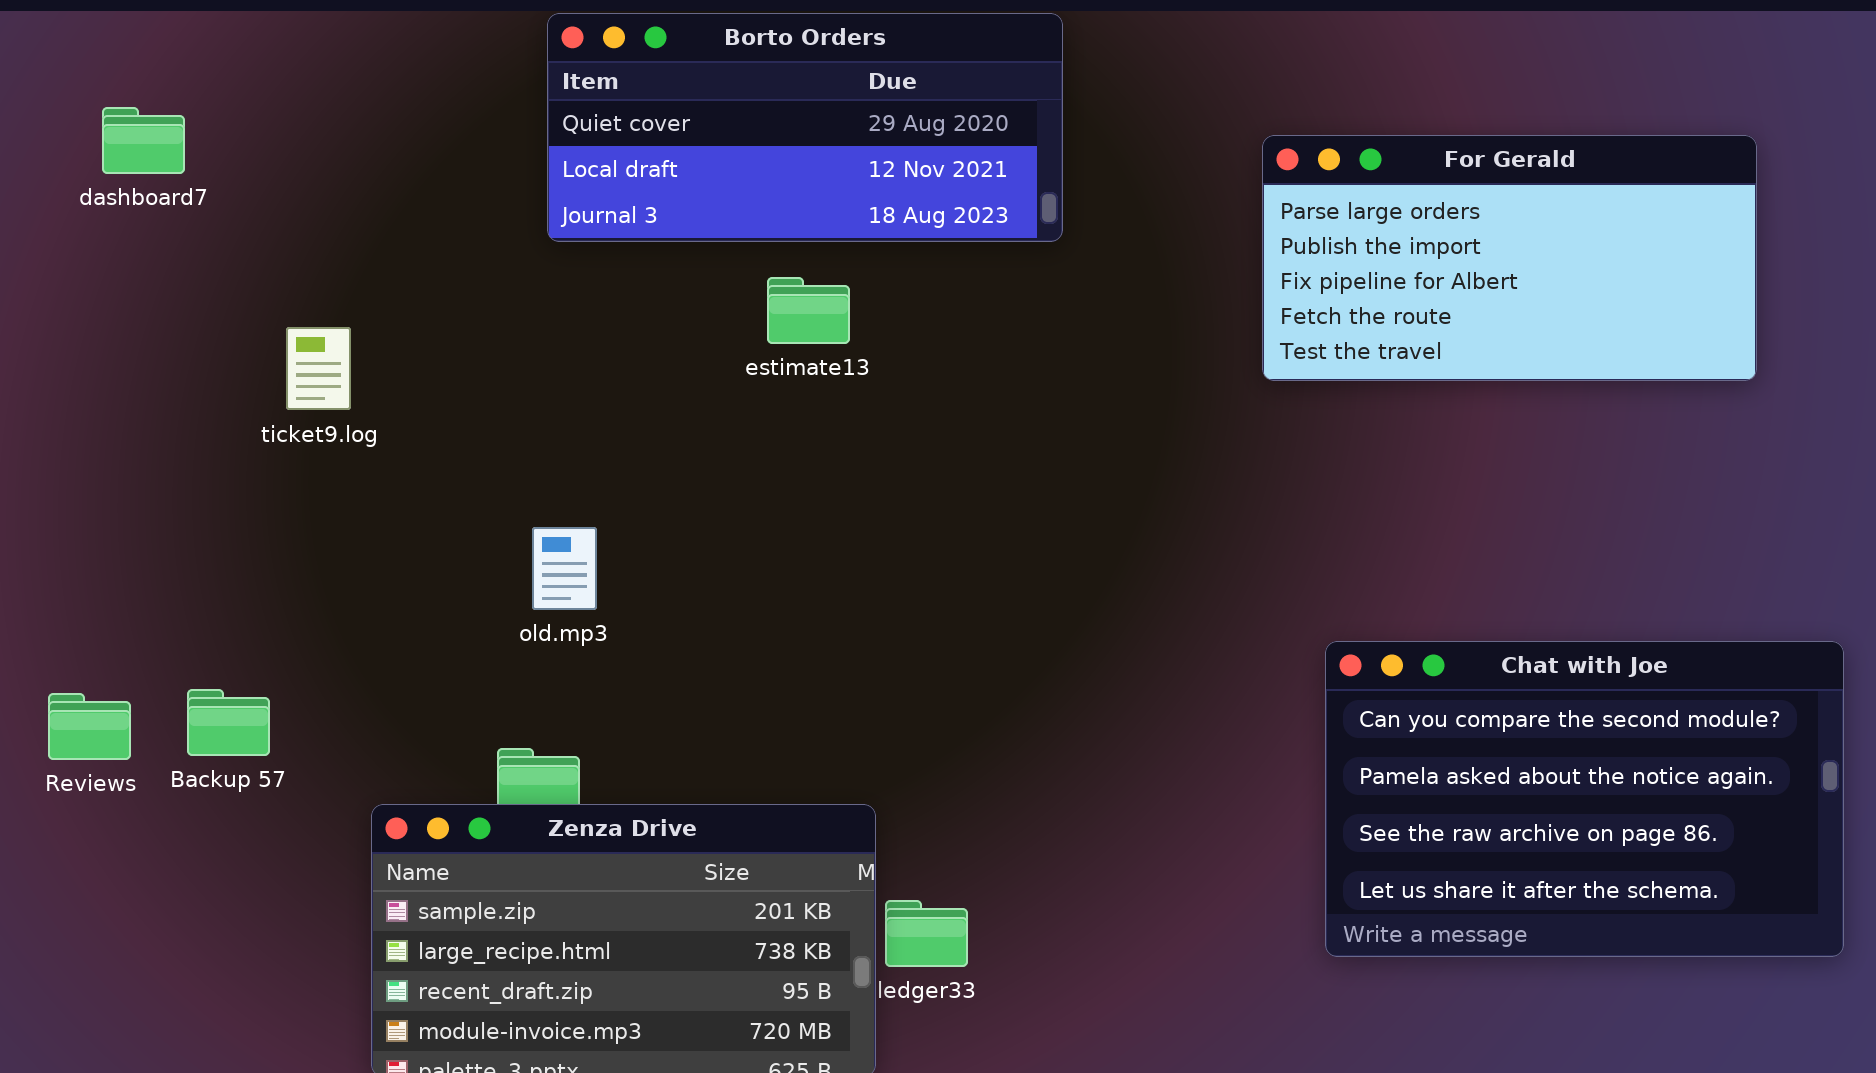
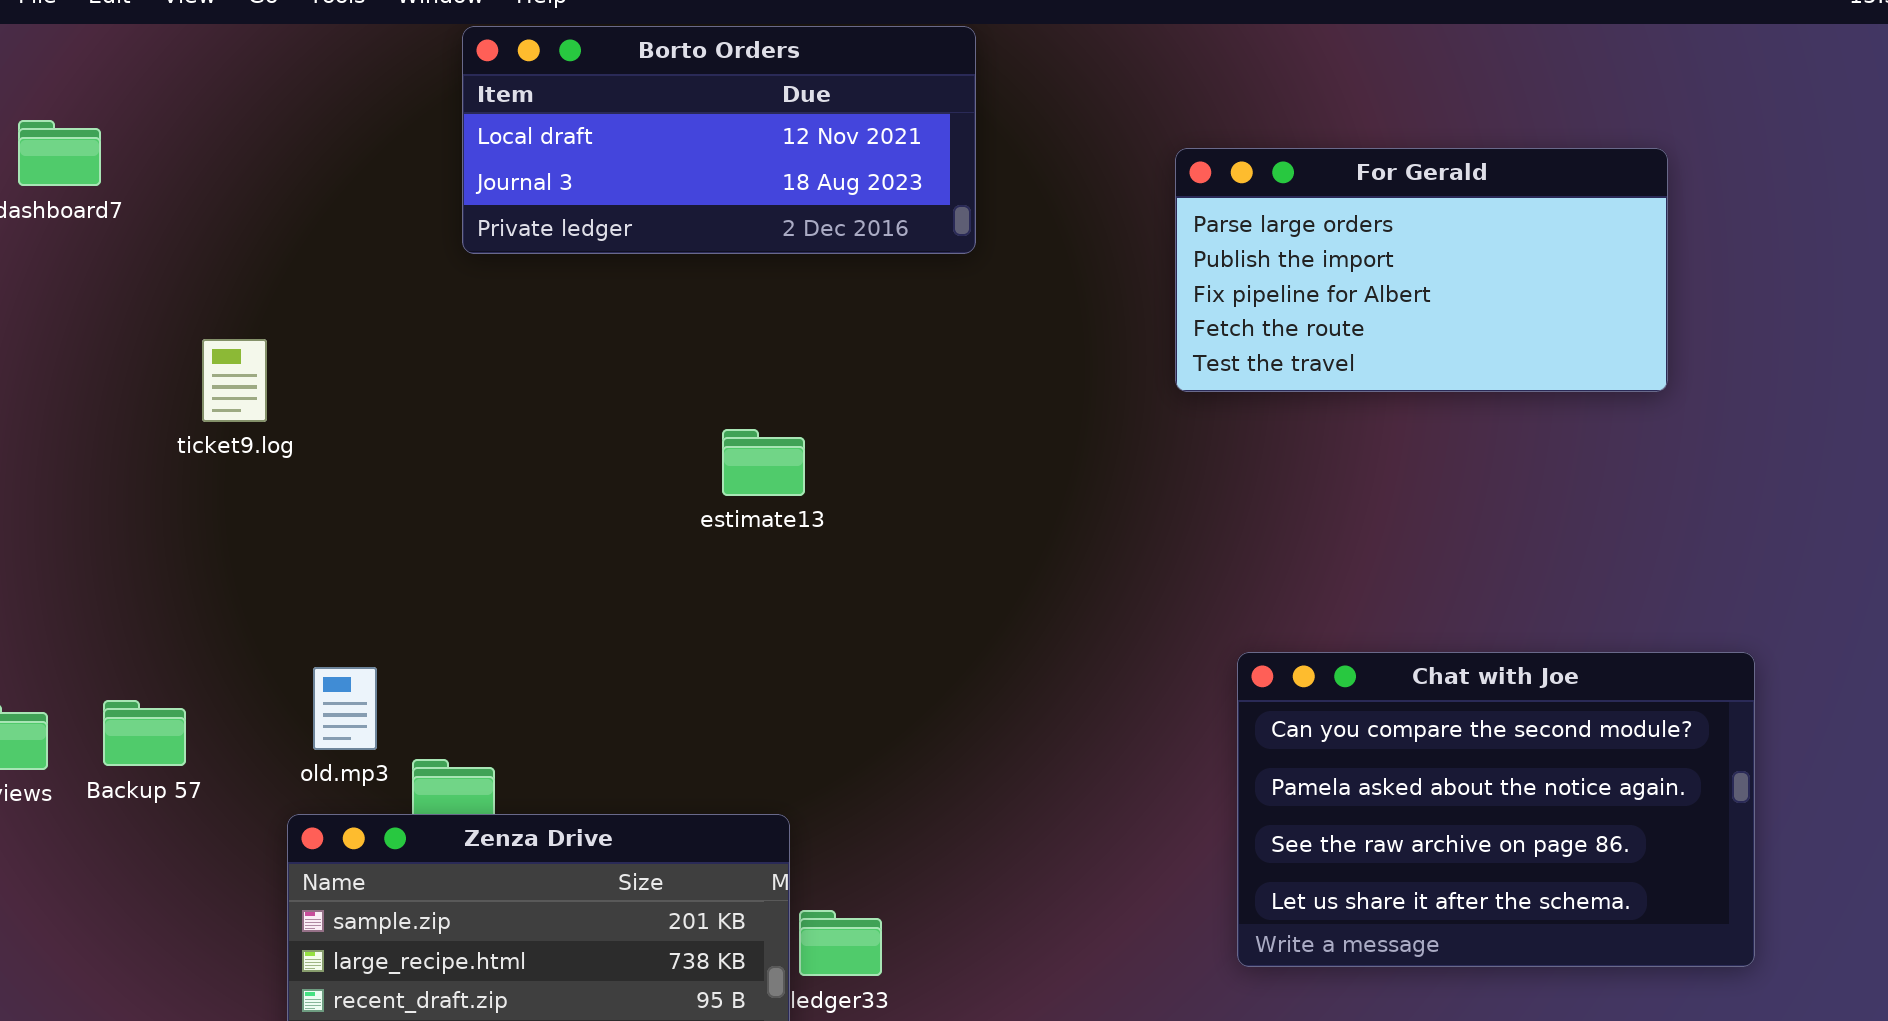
Borto Orders: [547,13,1063,242] -> [462,26,976,254], scrolled down 1 row
estimate13: [767,277,850,344] -> [722,429,805,496], moved
old.mp3: [532,527,597,610] -> [313,667,377,750], moved

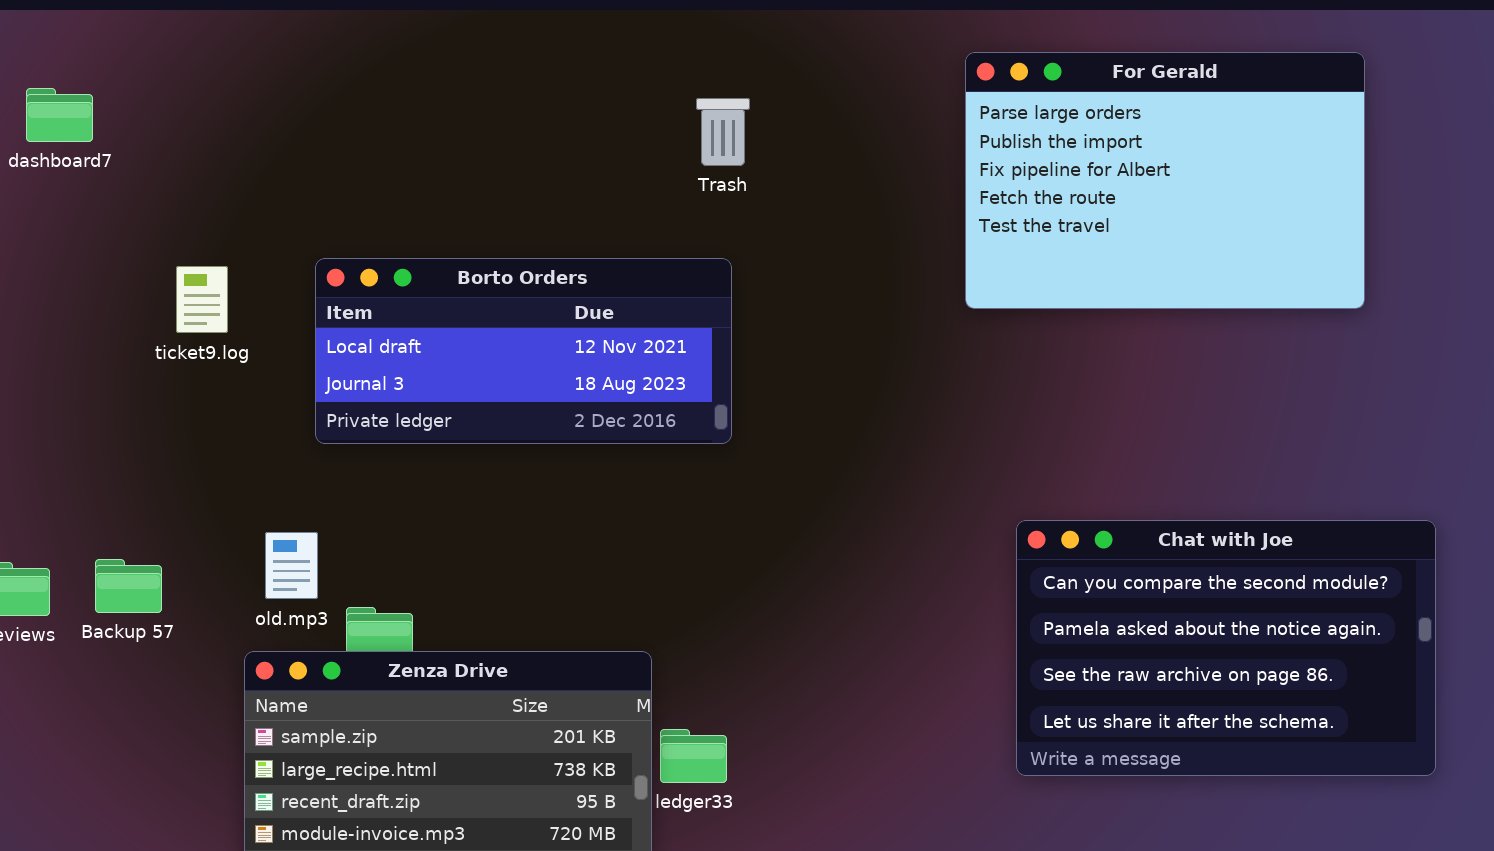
Borto Orders: [462,26,976,254] -> [315,258,732,444], moved
For Gerald: [1175,148,1668,392] -> [965,52,1365,309], resized

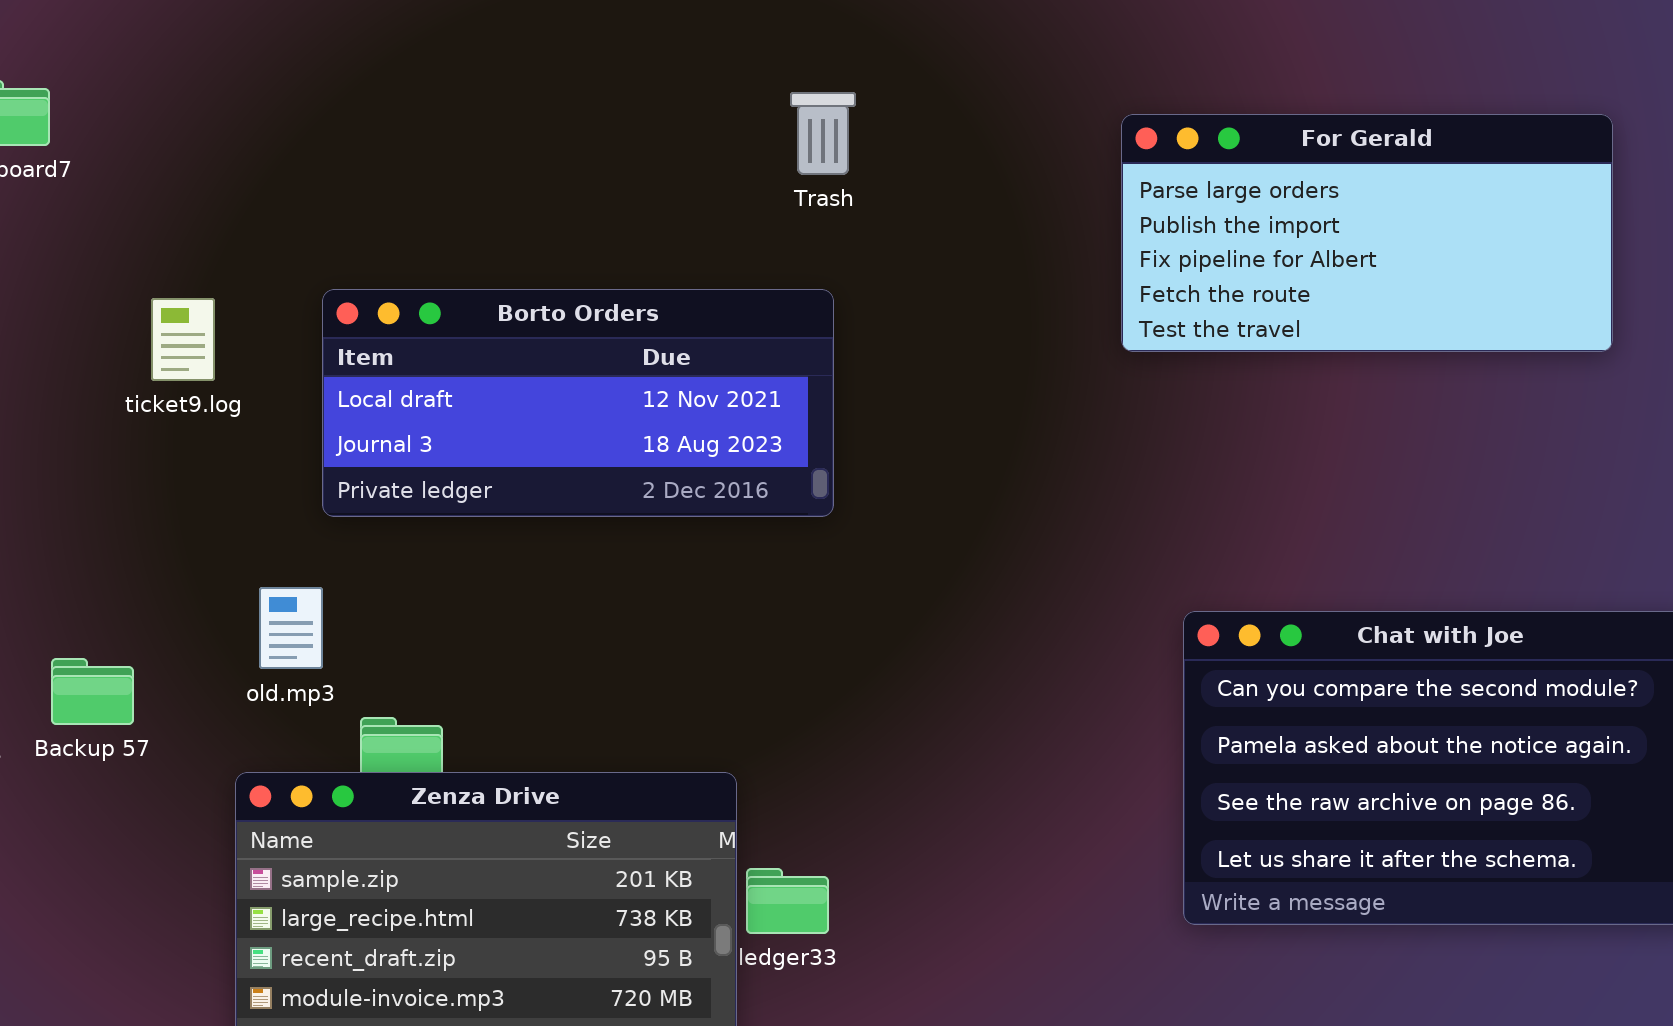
For Gerald: [965,52,1365,309] -> [1121,114,1613,352], resized
old.mp3: [265,532,318,599] -> [259,587,323,669], moved

